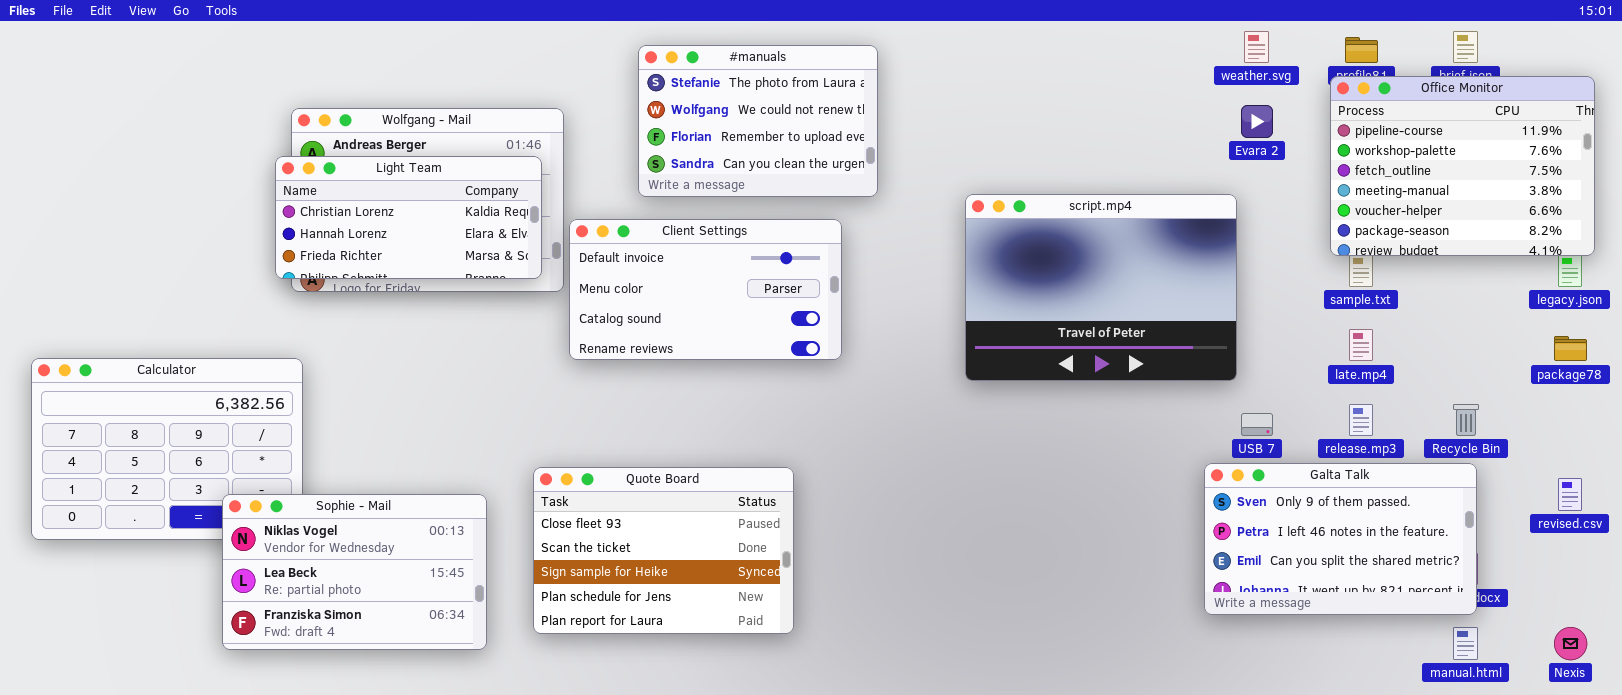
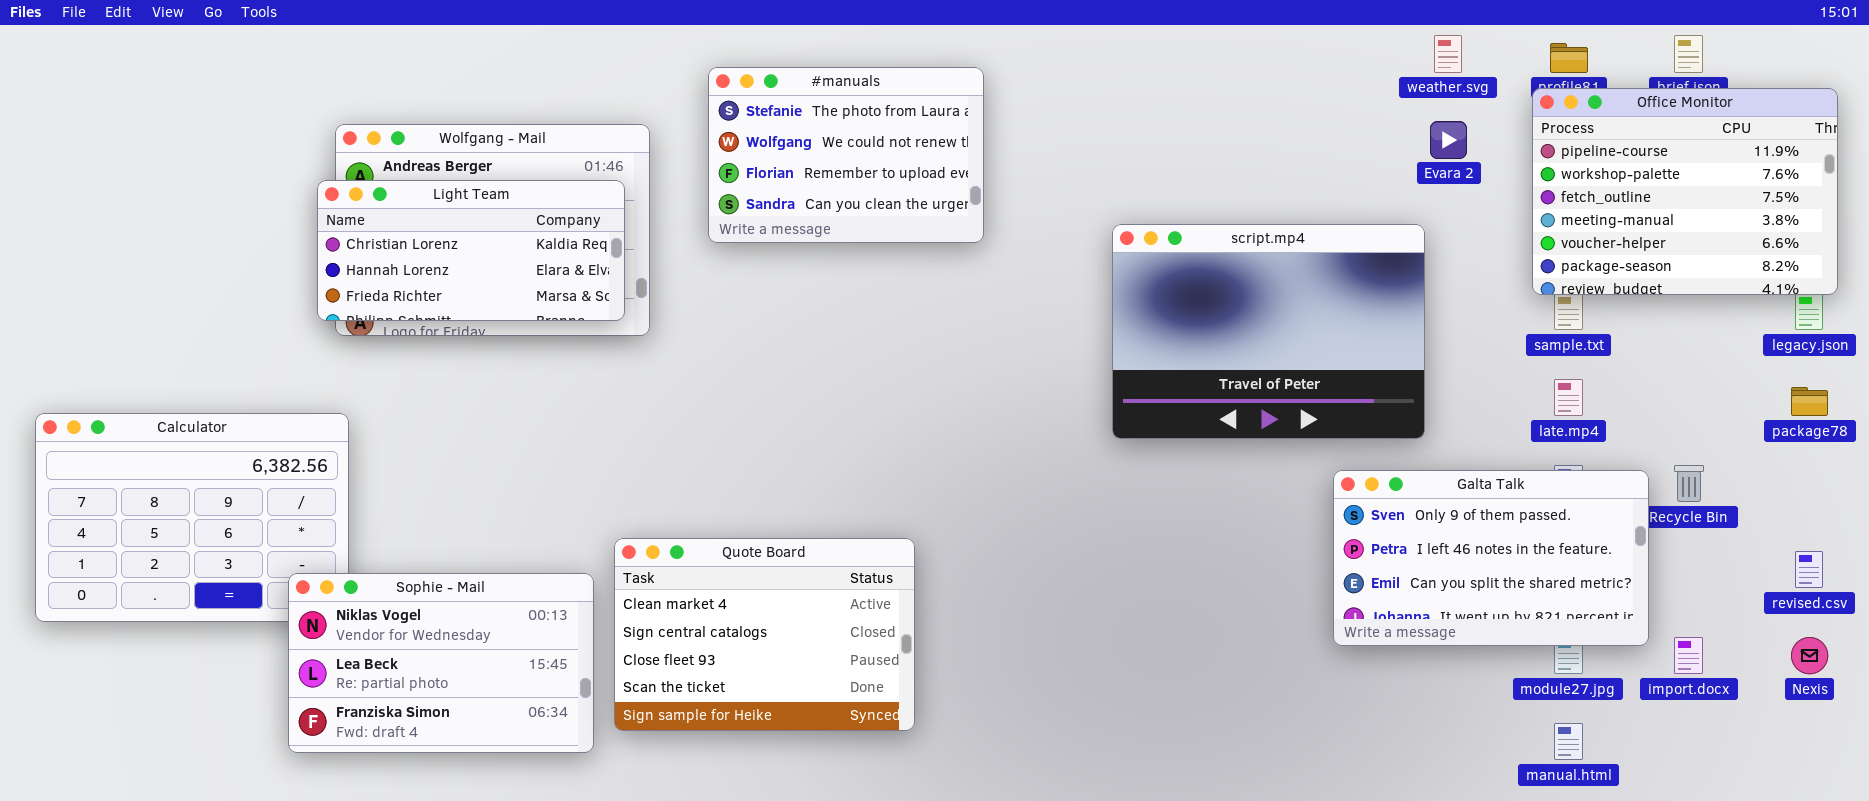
#manuals: [638,45,878,197] -> [708,67,984,243], moved
Client Settings: [569,219,842,360] -> none, closed
Galta Talk: [1204,463,1477,615] -> [1333,470,1649,646], moved
Quote Board: [533,467,794,634] -> [614,538,915,731], scrolled up 2 rows
Sophie - Mail: [222,494,487,650] -> [288,573,594,753], moved
manual.html: [1453,627,1478,660] -> [1554,723,1583,760], moved
Nexis: [1554,627,1587,660] -> [1791,637,1828,674], moved

